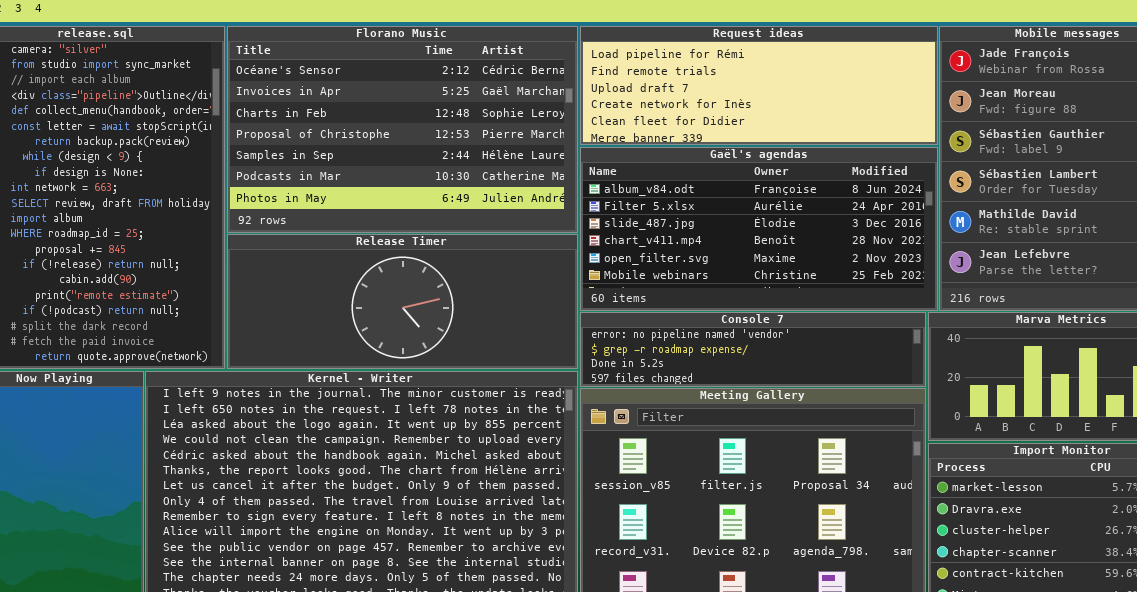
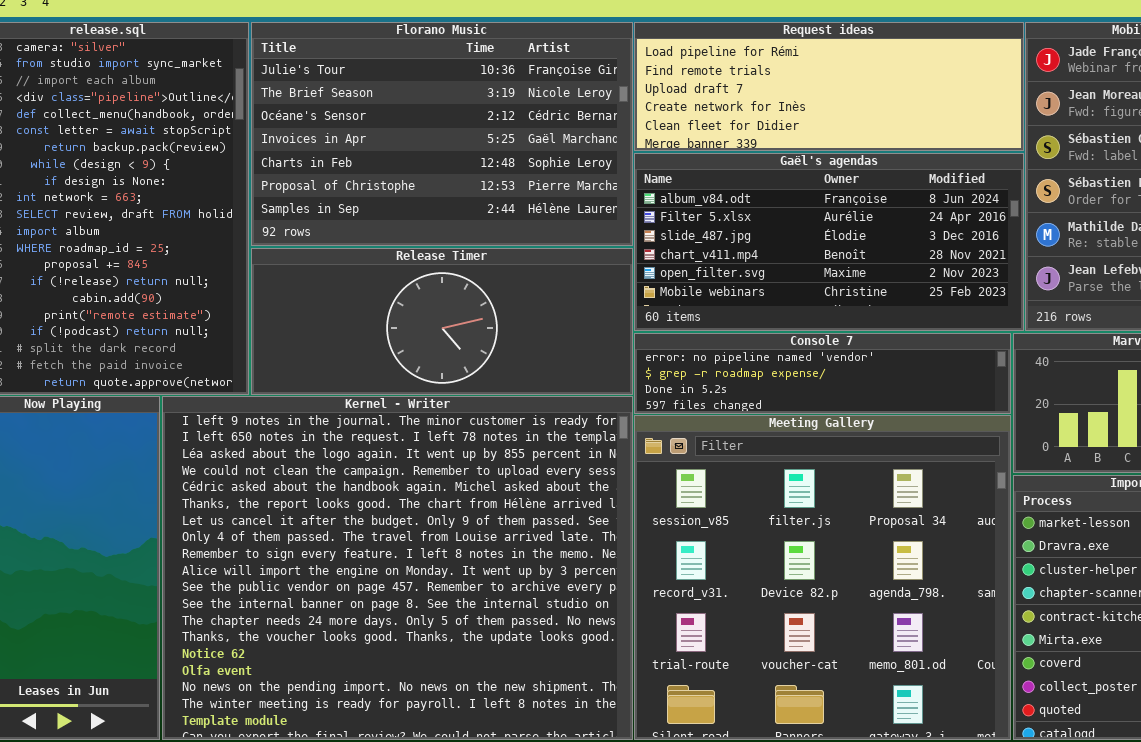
Florano Music: [227,26,578,233] -> [251,22,633,246], scrolled up 2 rows

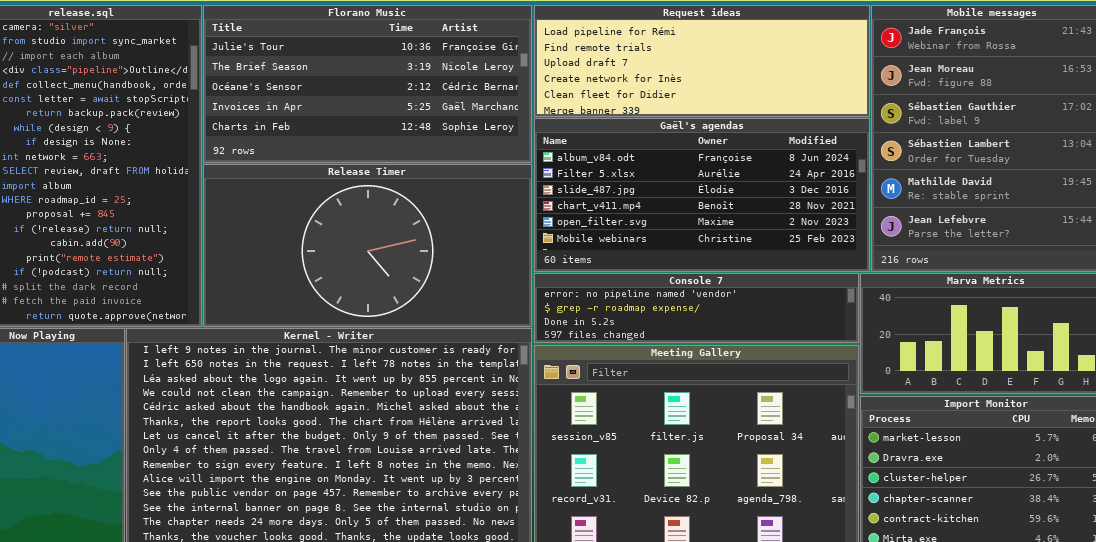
Florano Music: [251,22,633,246] -> [203,5,532,163], resized
Release Timer: [251,248,633,395] -> [203,164,532,327], resized

